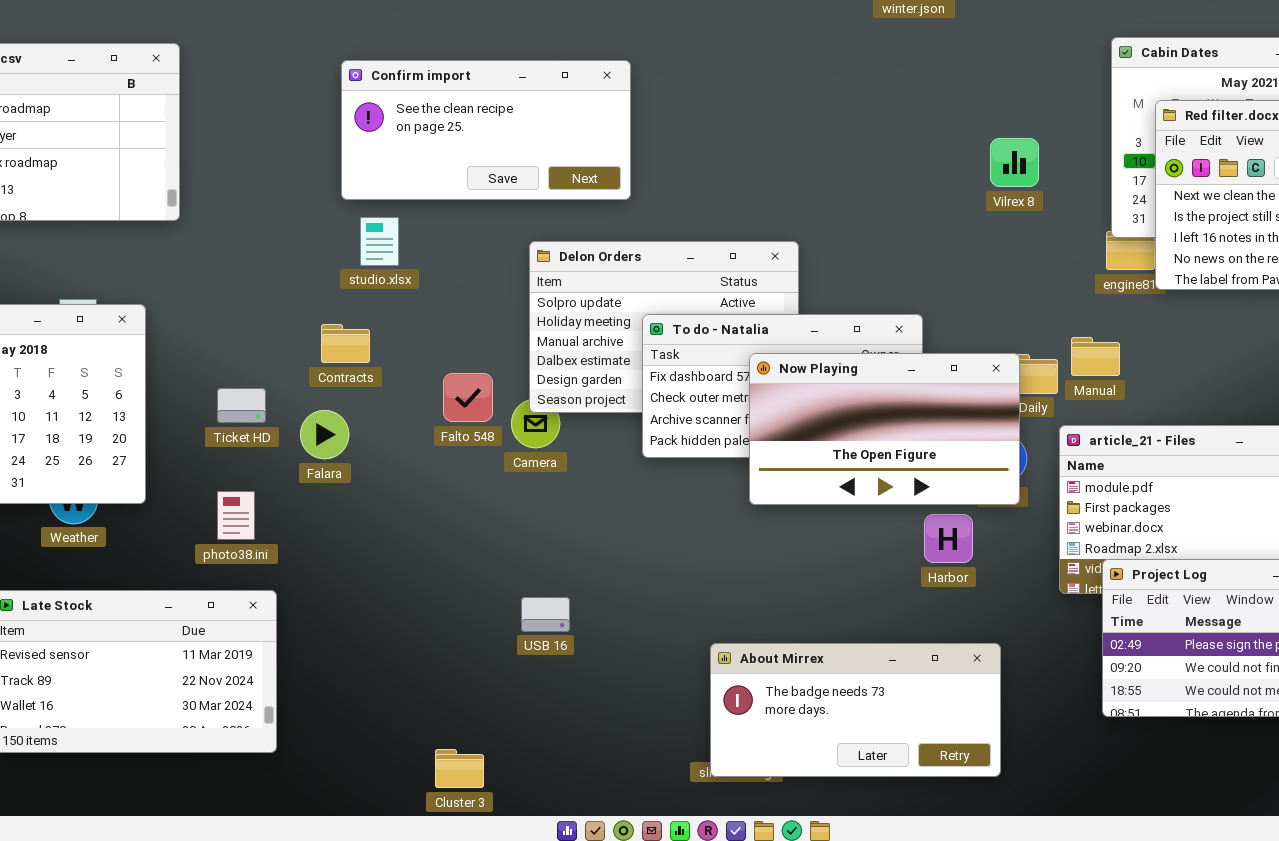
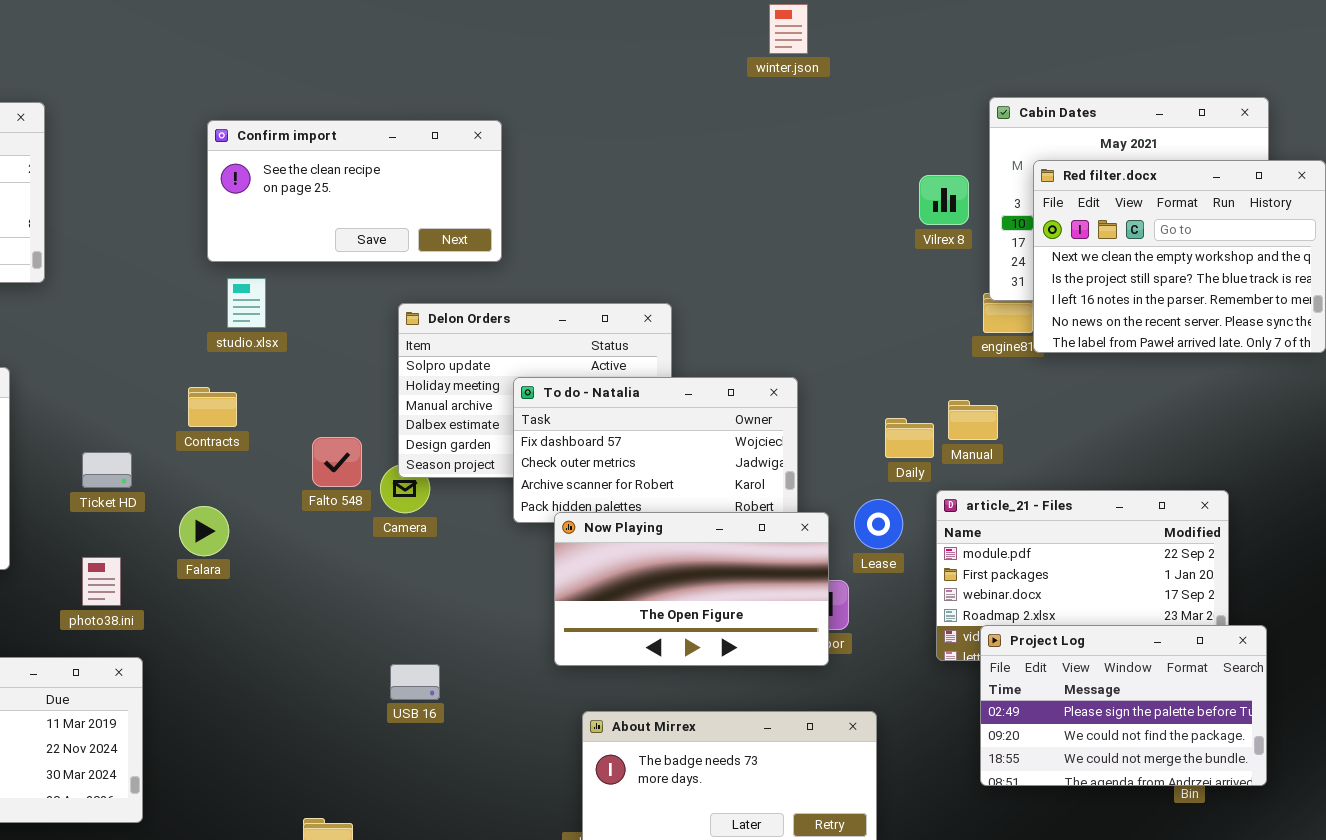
Vilrex 8: [990,138,1039,187] -> [919,175,969,225], moved
Now Playing: [749,353,1020,505] -> [554,512,829,666], moved
Falara: [300,410,349,459] -> [179,506,229,556], moved

